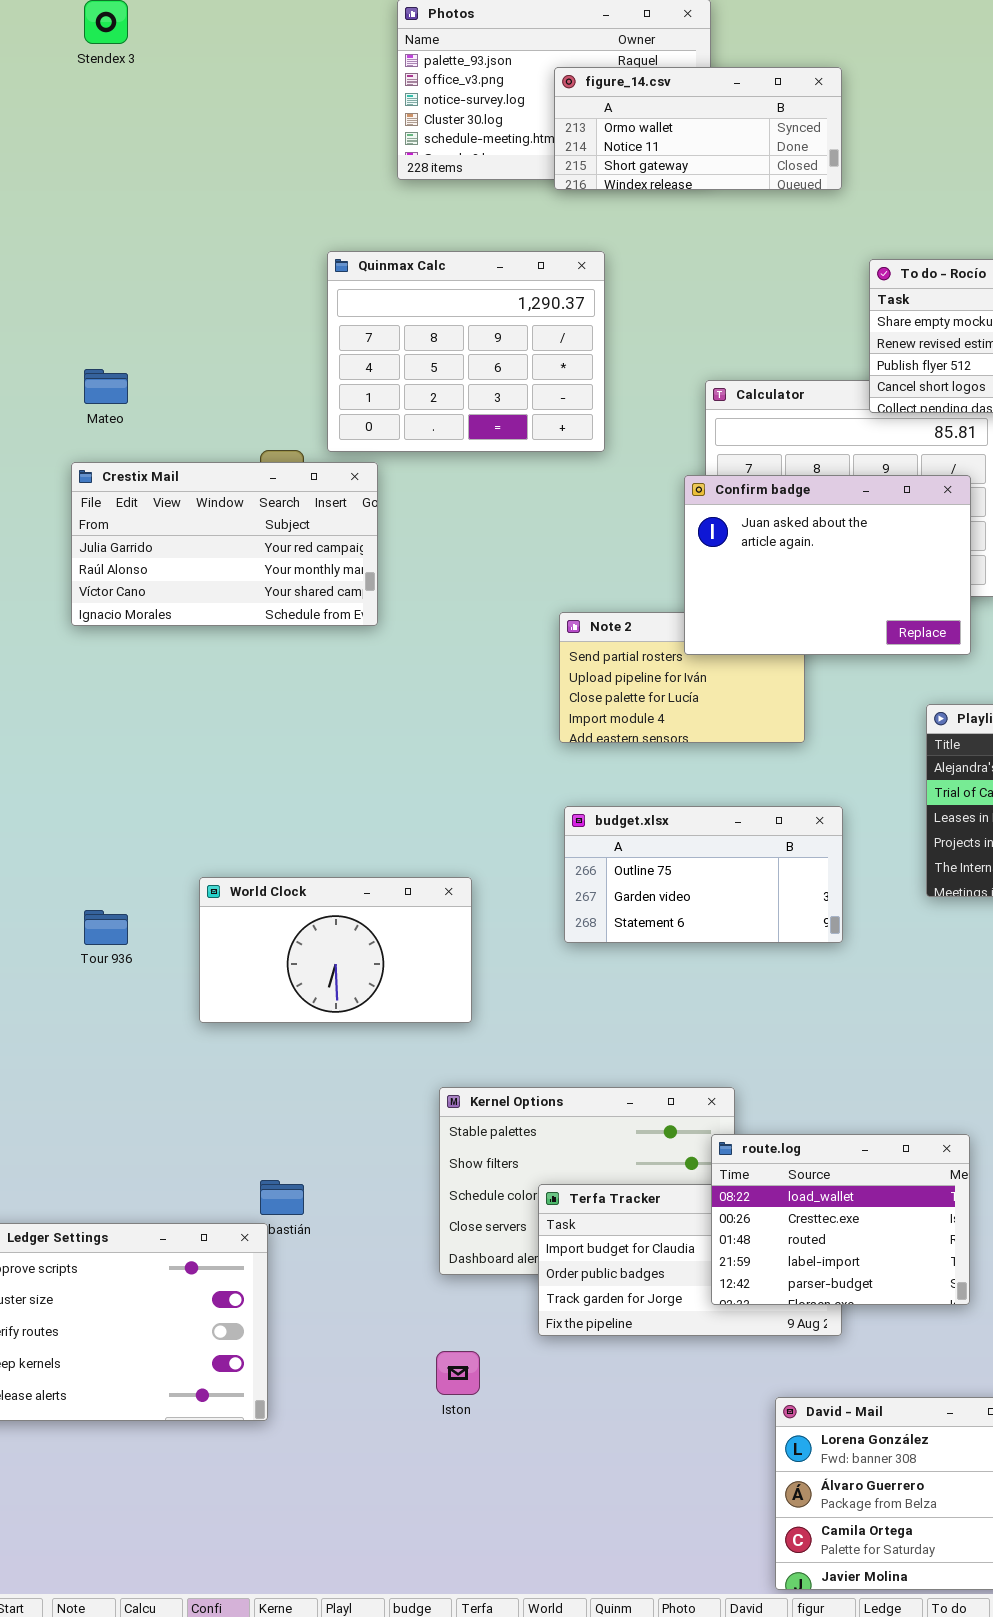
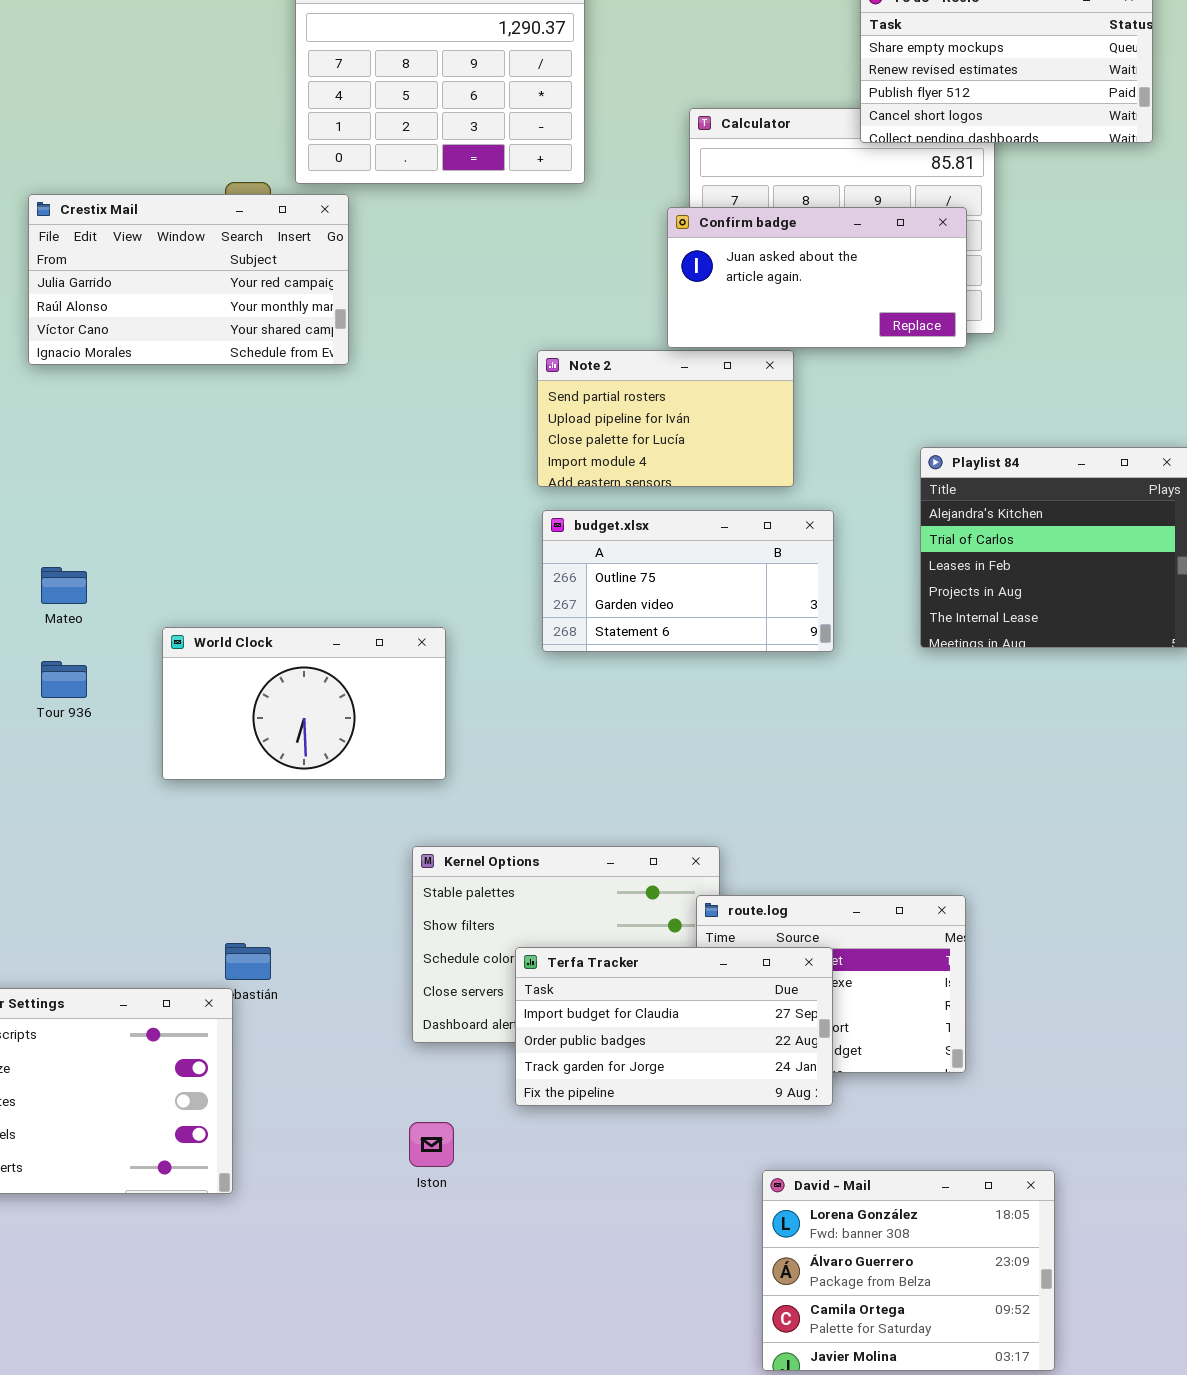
Mateo: [84,369,128,404] -> [41,567,87,604], moved
Confirm badge: [684,475,971,655] -> [667,207,967,348], resized
budget.xlsx: [564,806,843,943] -> [542,510,834,652], moved
Terfa Tracker: [538,1184,842,1336] -> [515,947,833,1106], raised

